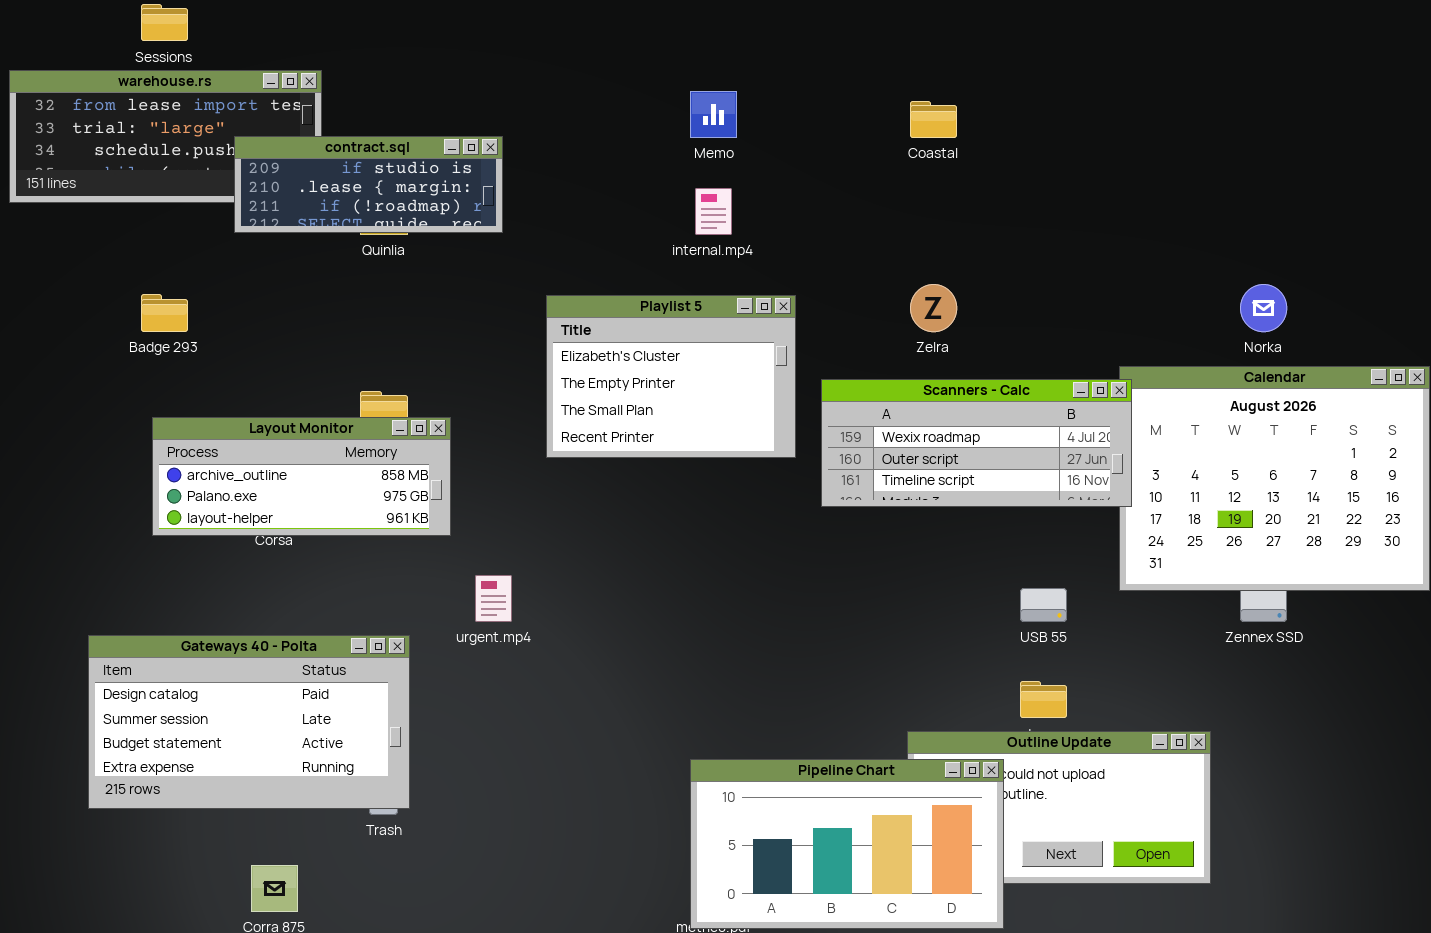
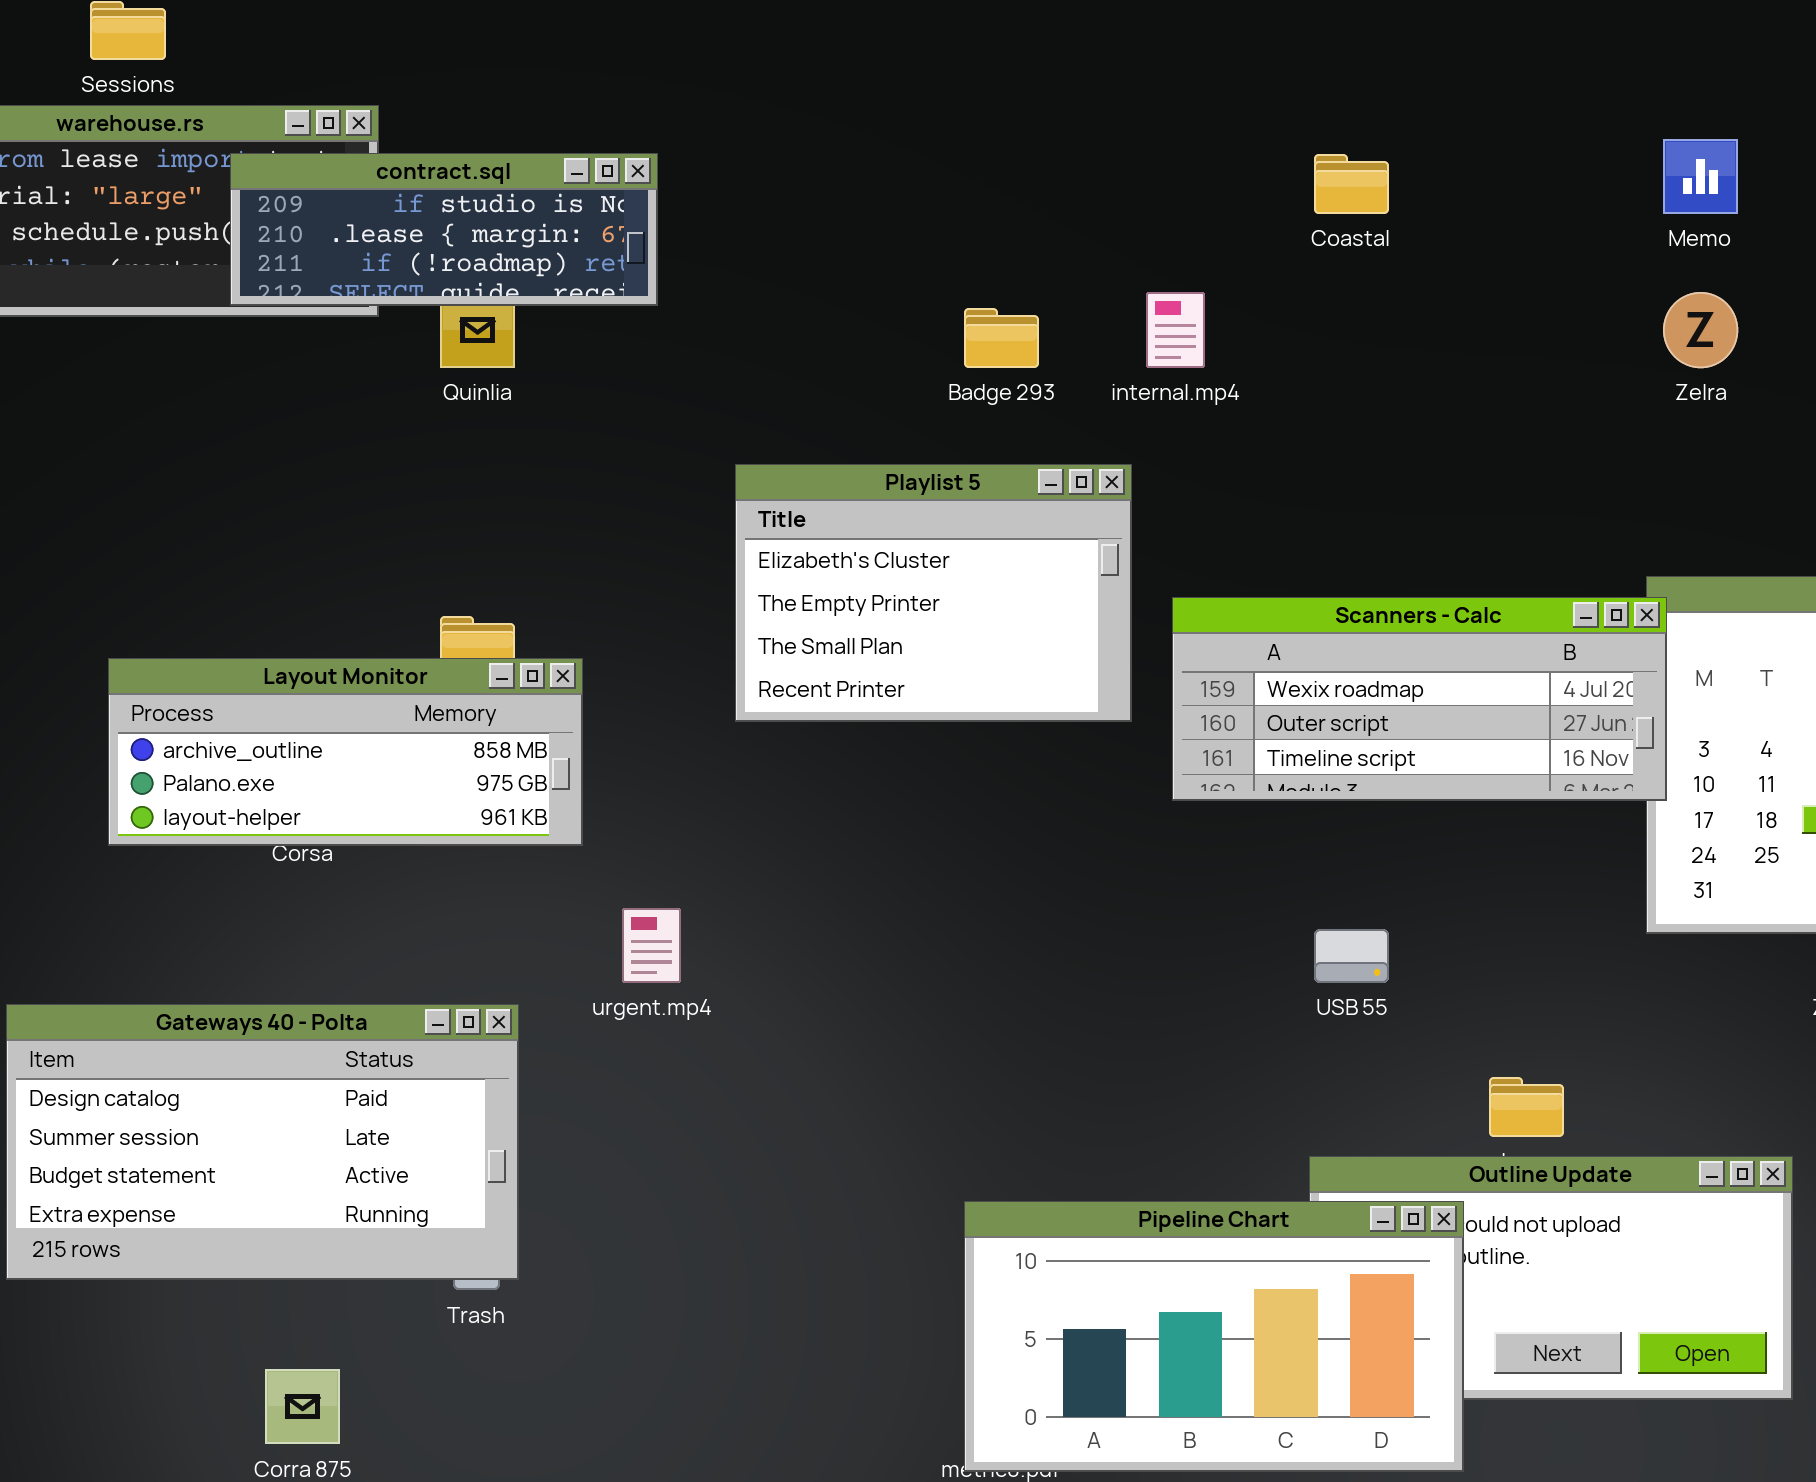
Memo: [690,91,737,138] -> [1663,139,1738,214], moved
contract.sql: [234,136,503,233] -> [230,153,658,306], moved
internal.mp4: [695,188,732,235] -> [1146,292,1205,368], moved
Zelra: [910,284,957,332] -> [1663,292,1738,368], moved
Badge 293: [141,294,188,332] -> [964,308,1039,368], moved
USB 55: [1020,588,1067,622] -> [1314,929,1389,983], moved

